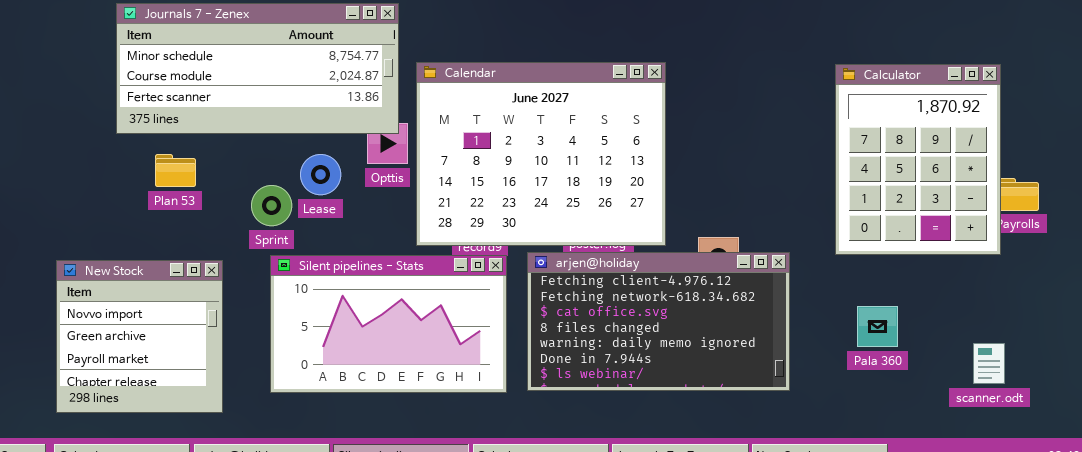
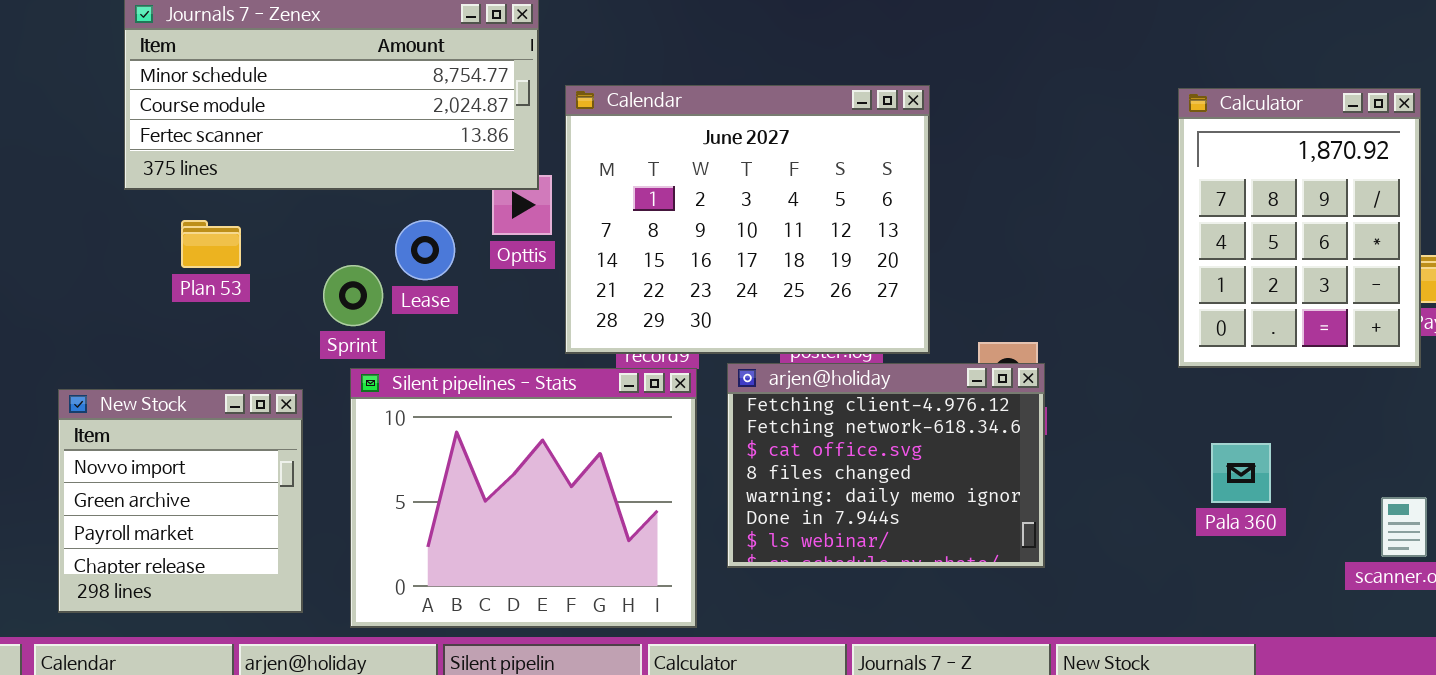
arjen@holiday: [527,252,790,391] -> [727,363,1045,568], resized
Silent pipelines - Stats: [270,255,507,393] -> [350,368,697,628], resized
New Stock: [56,260,223,413] -> [58,389,303,613], moved

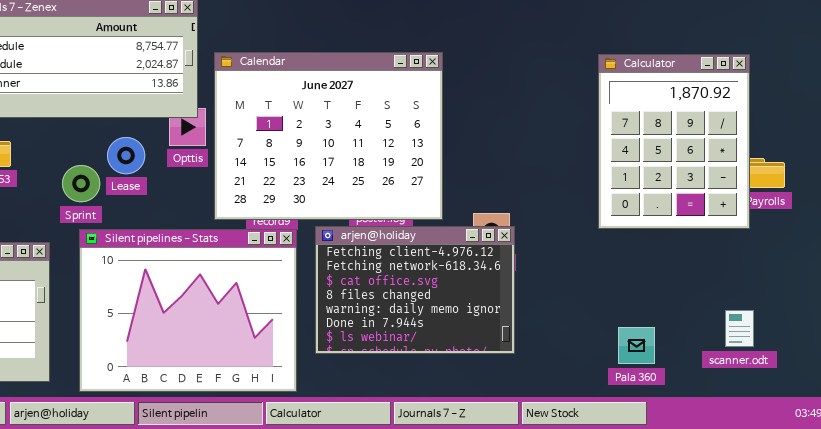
Pala 360: [1211,443,1271,503] -> [618,327,655,364], moved

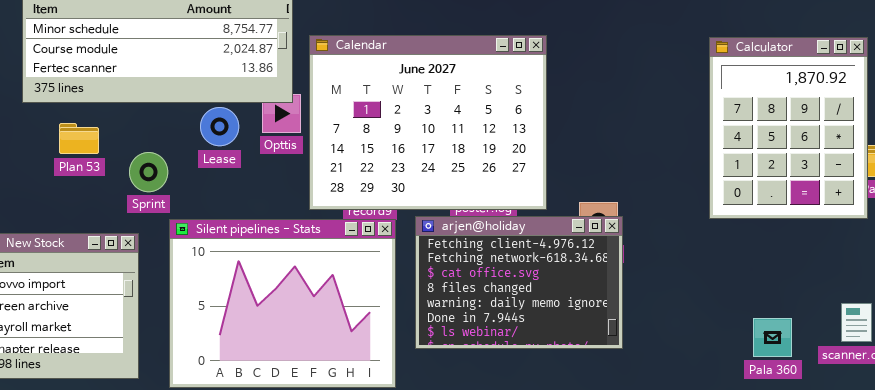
Lease: [107,137,145,174] -> [200,107,239,146], moved
Sprint: [62,165,100,202] -> [129,152,168,192], moved
Pala 360: [618,327,655,364] -> [753,318,792,357], moved

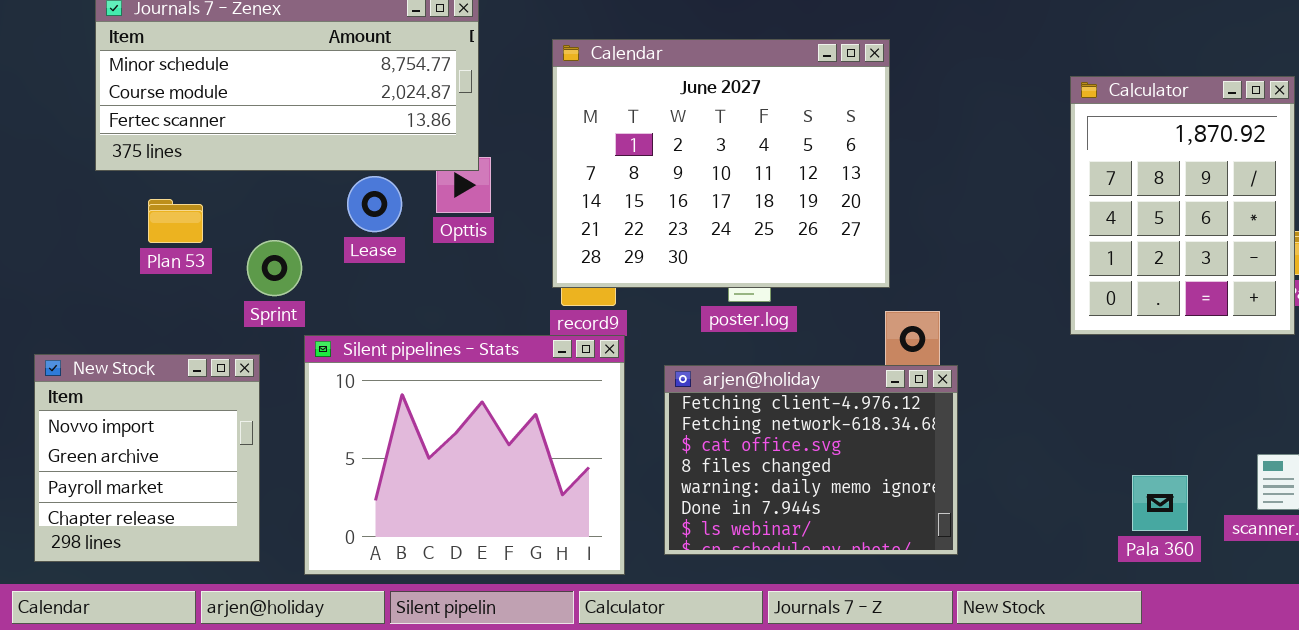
Calendar: [309,35,547,210] -> [552,39,890,288], moved
arjen@holiday: [415,216,623,349] -> [664,365,958,555], moved

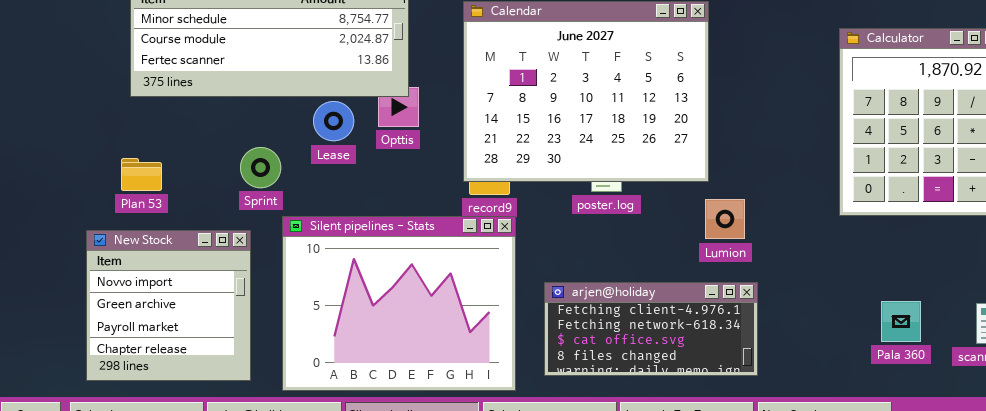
Plan 53: [148,199,203,243] -> [121,158,162,191], moved
arjen@holiday: [664,365,958,555] -> [544,282,758,376], resized
Pala 360: [1132,475,1188,531] -> [881,301,921,342], moved

